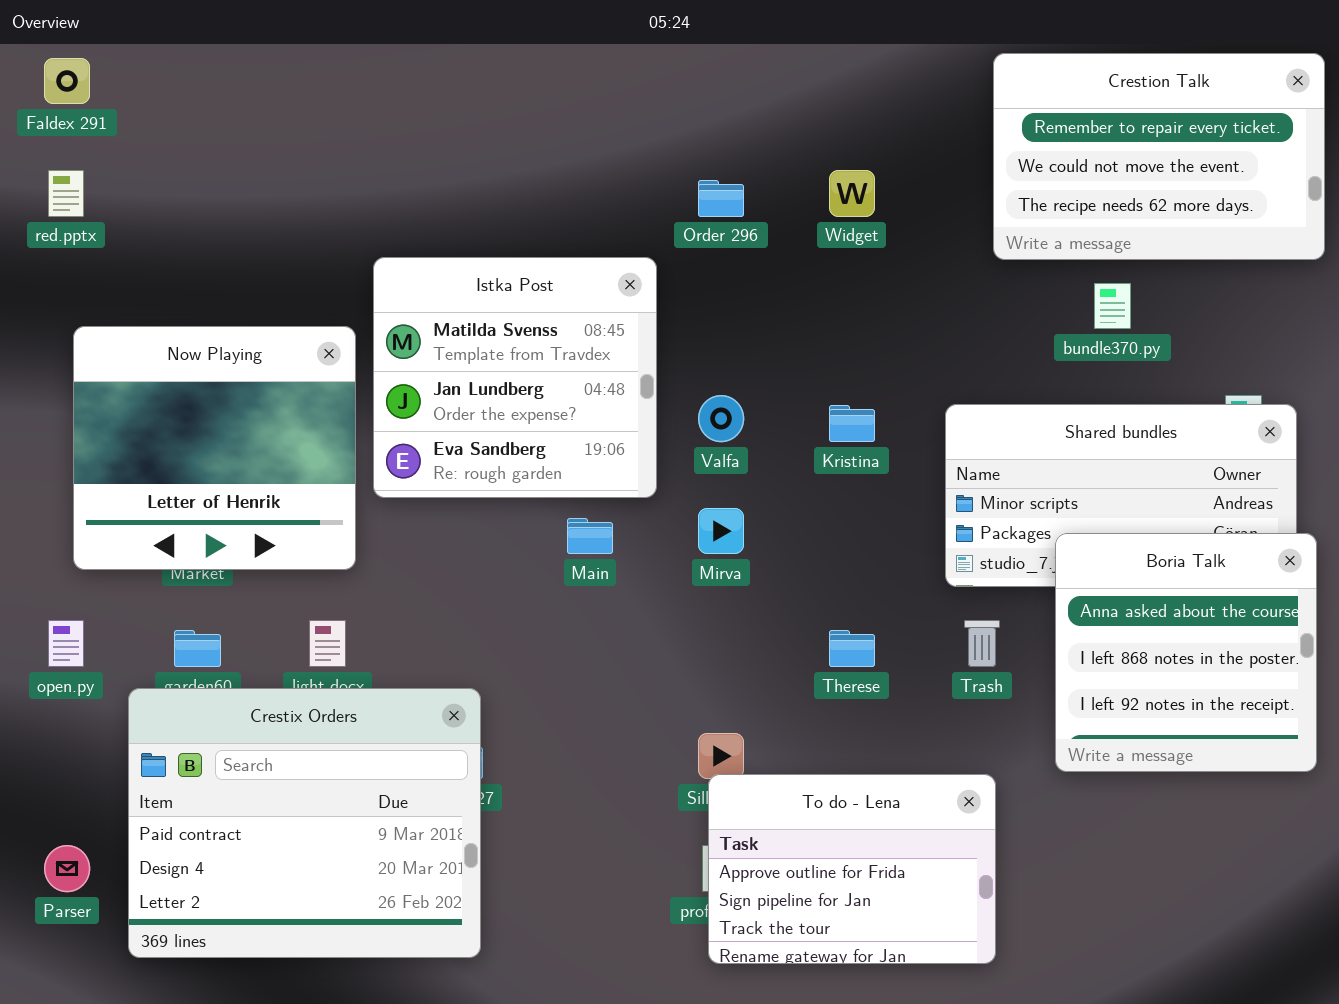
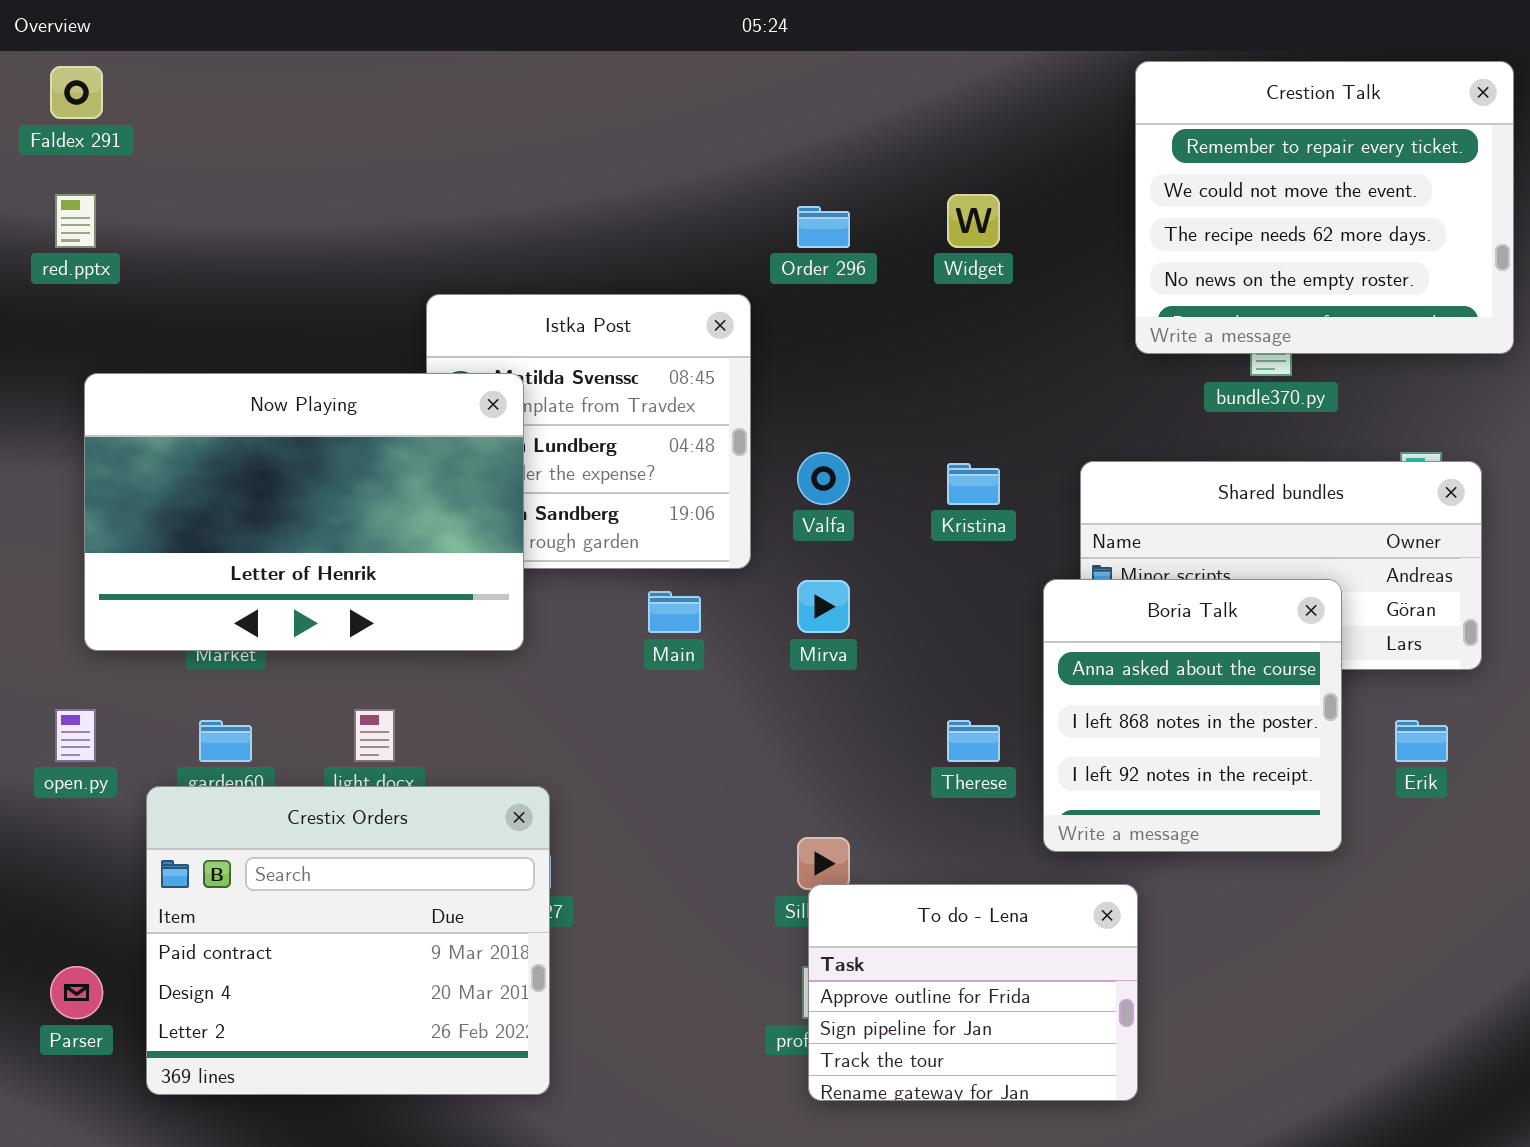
Crestion Talk: [993,53,1325,260] -> [1135,61,1514,354], resized
Now Playing: [73,326,356,570] -> [84,373,524,651], resized
Boria Talk: [1055,533,1317,772] -> [1043,579,1342,852], moved

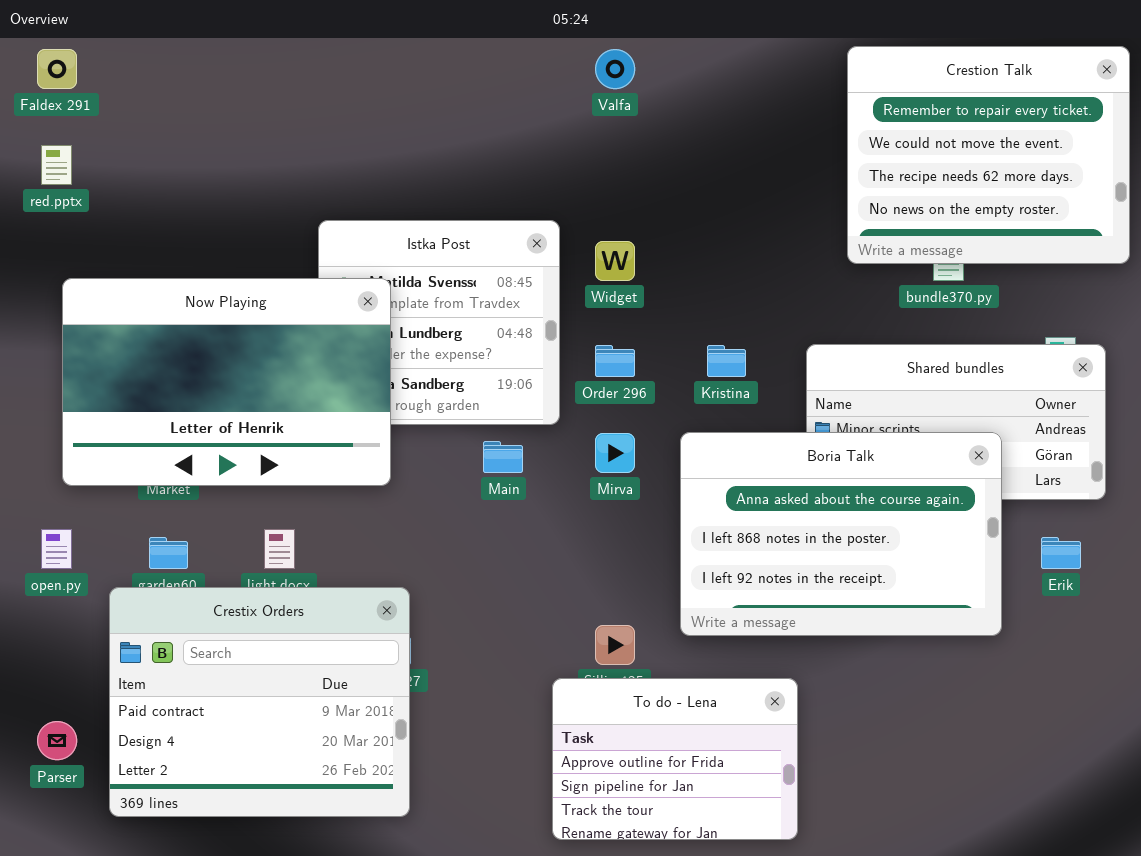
Widget: [947,194,1000,248] -> [595,241,635,281], moved
Order 296: [797,206,850,248] -> [595,345,635,377], moved
Valfa: [797,452,850,505] -> [595,49,635,89], moved
Boria Talk: [1043,579,1342,852] -> [680,432,1002,636], resized
To do - Lena: [808,884,1138,1101] -> [552,678,798,840], moved

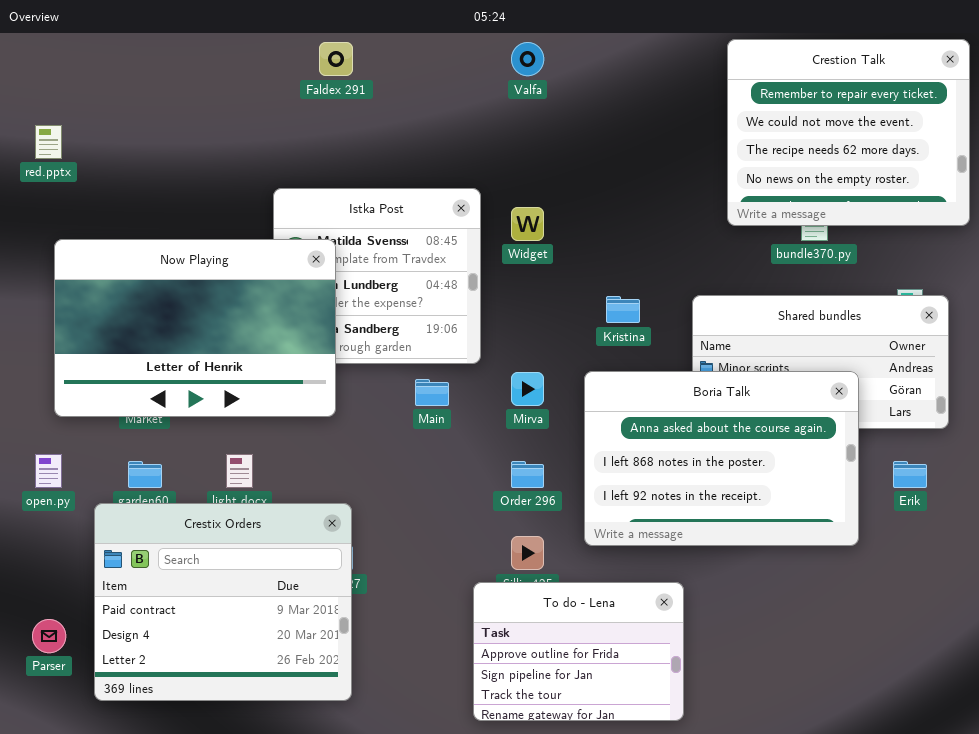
Faldex 291: [37,49,77,89] -> [319,42,353,76], moved
Order 296: [595,345,635,377] -> [511,461,544,488], moved

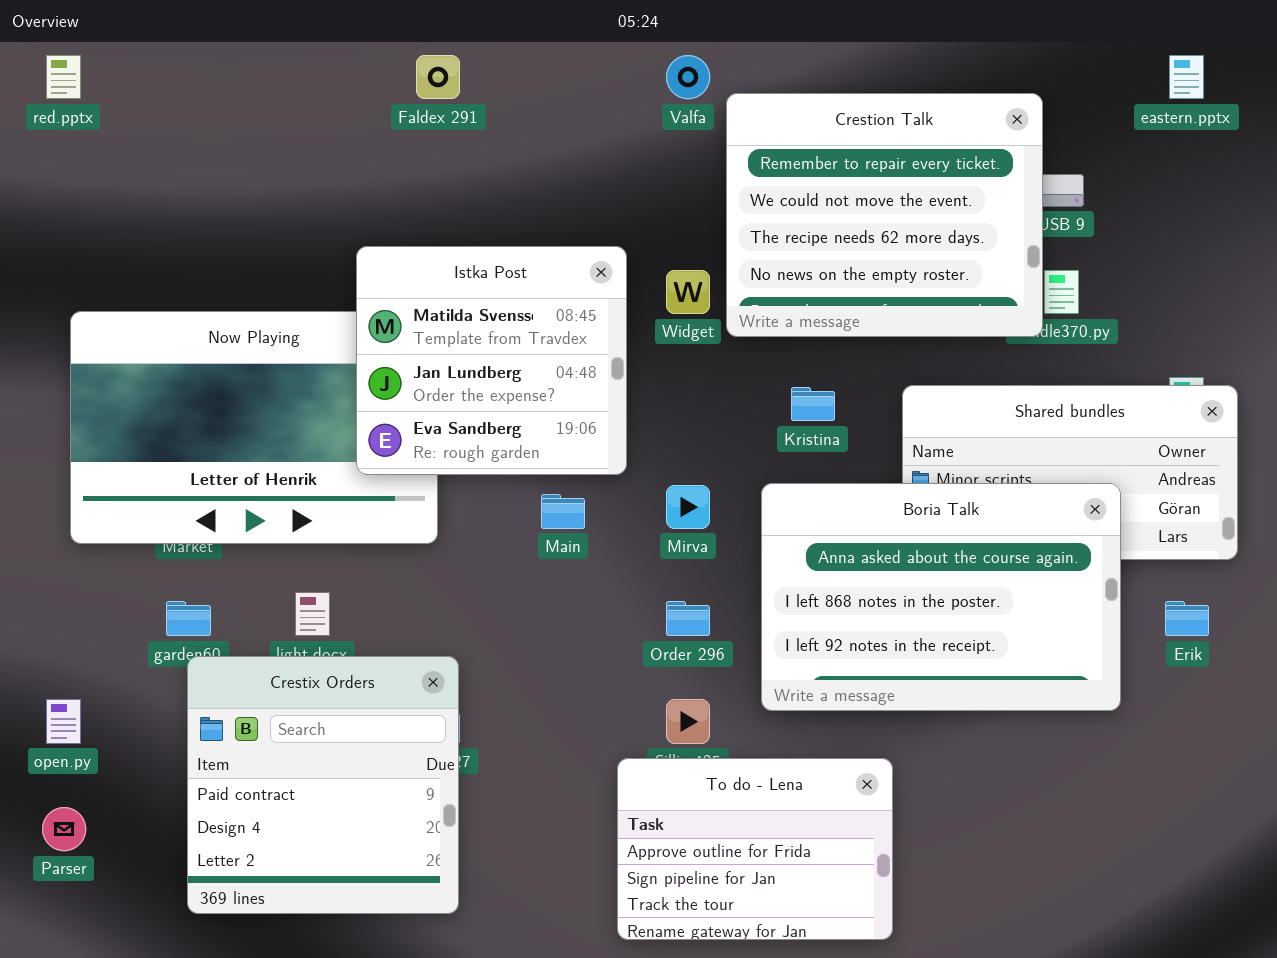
Crestion Talk: [727,39,970,226] -> [726,93,1043,337], moved
red.pptx: [35,125,62,159] -> [46,55,81,99], moved
Istka Post: [273,188,481,364] -> [356,246,627,475], raised
open.py: [35,454,62,488] -> [46,699,81,744], moved
Crestix Orders: [94,503,352,701] -> [187,656,459,914], resized

